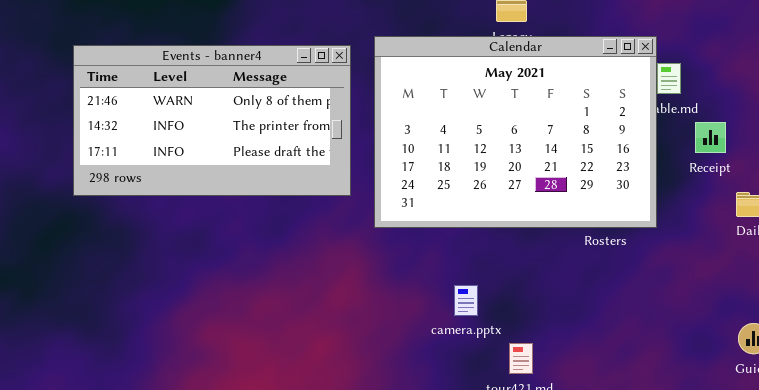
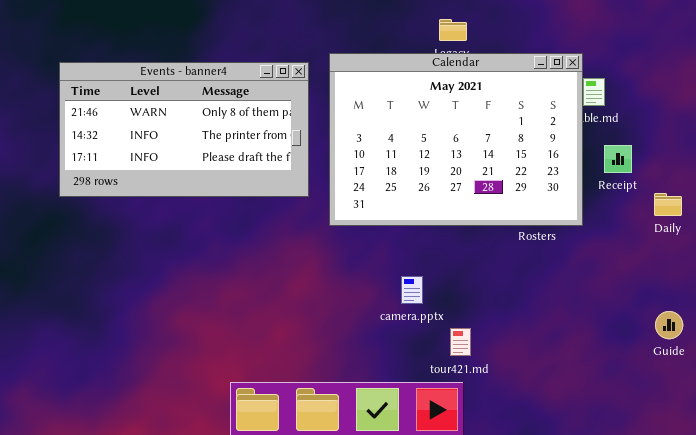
Receipt: [695,122,726,153] -> [604,145,632,173], moved

